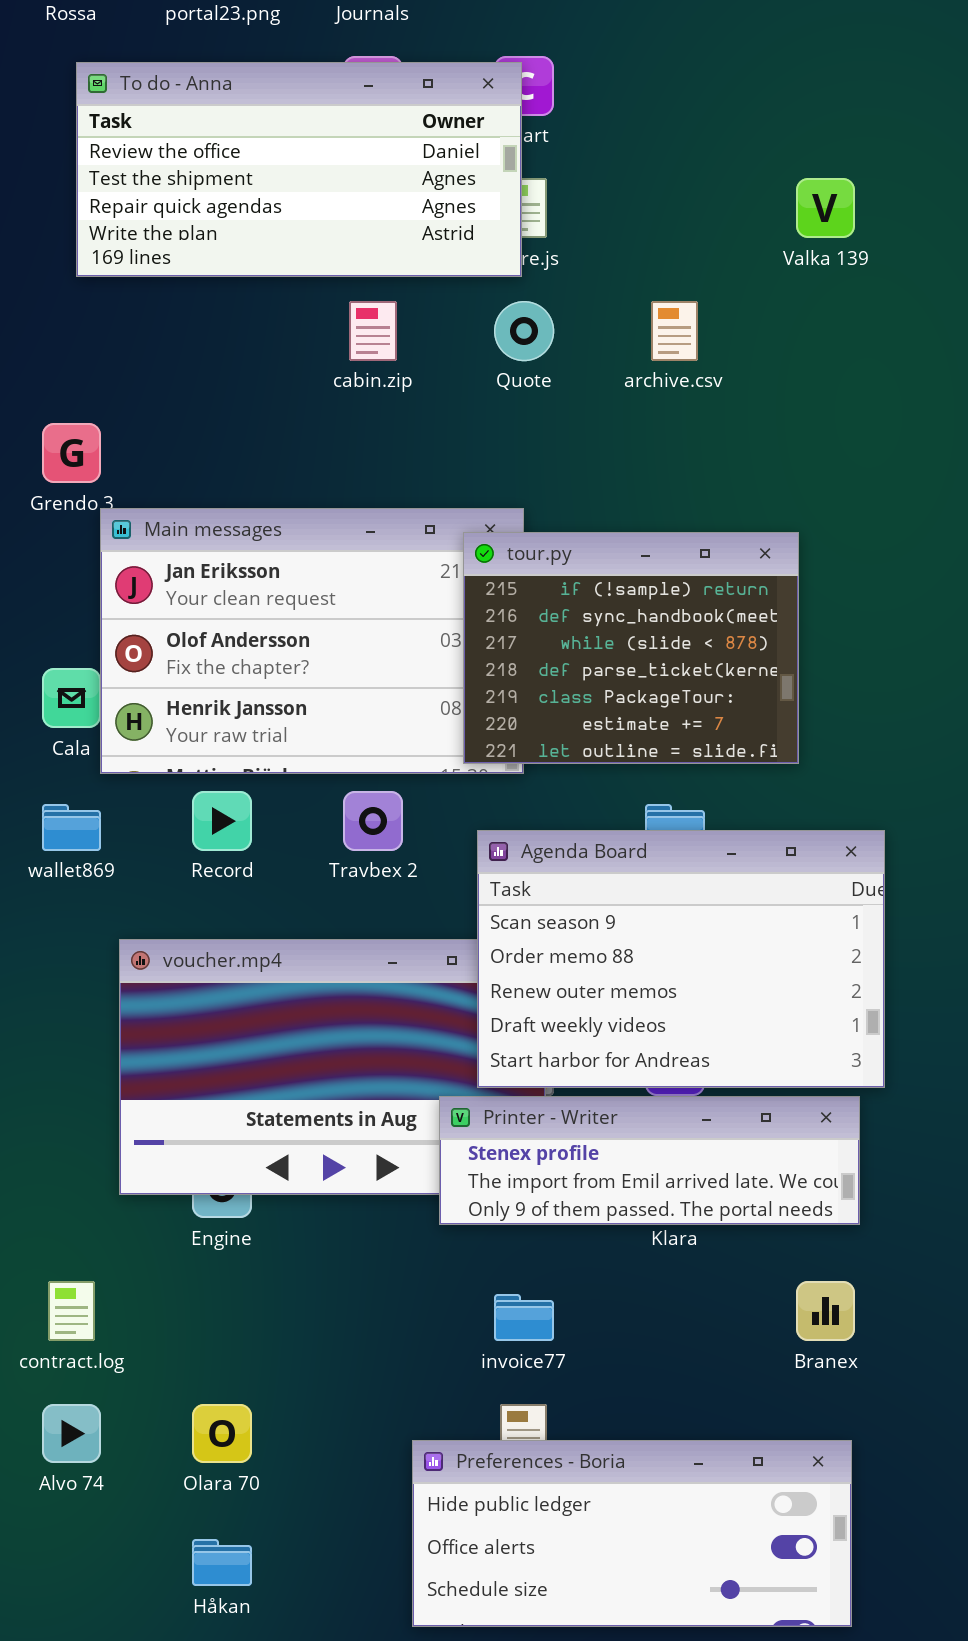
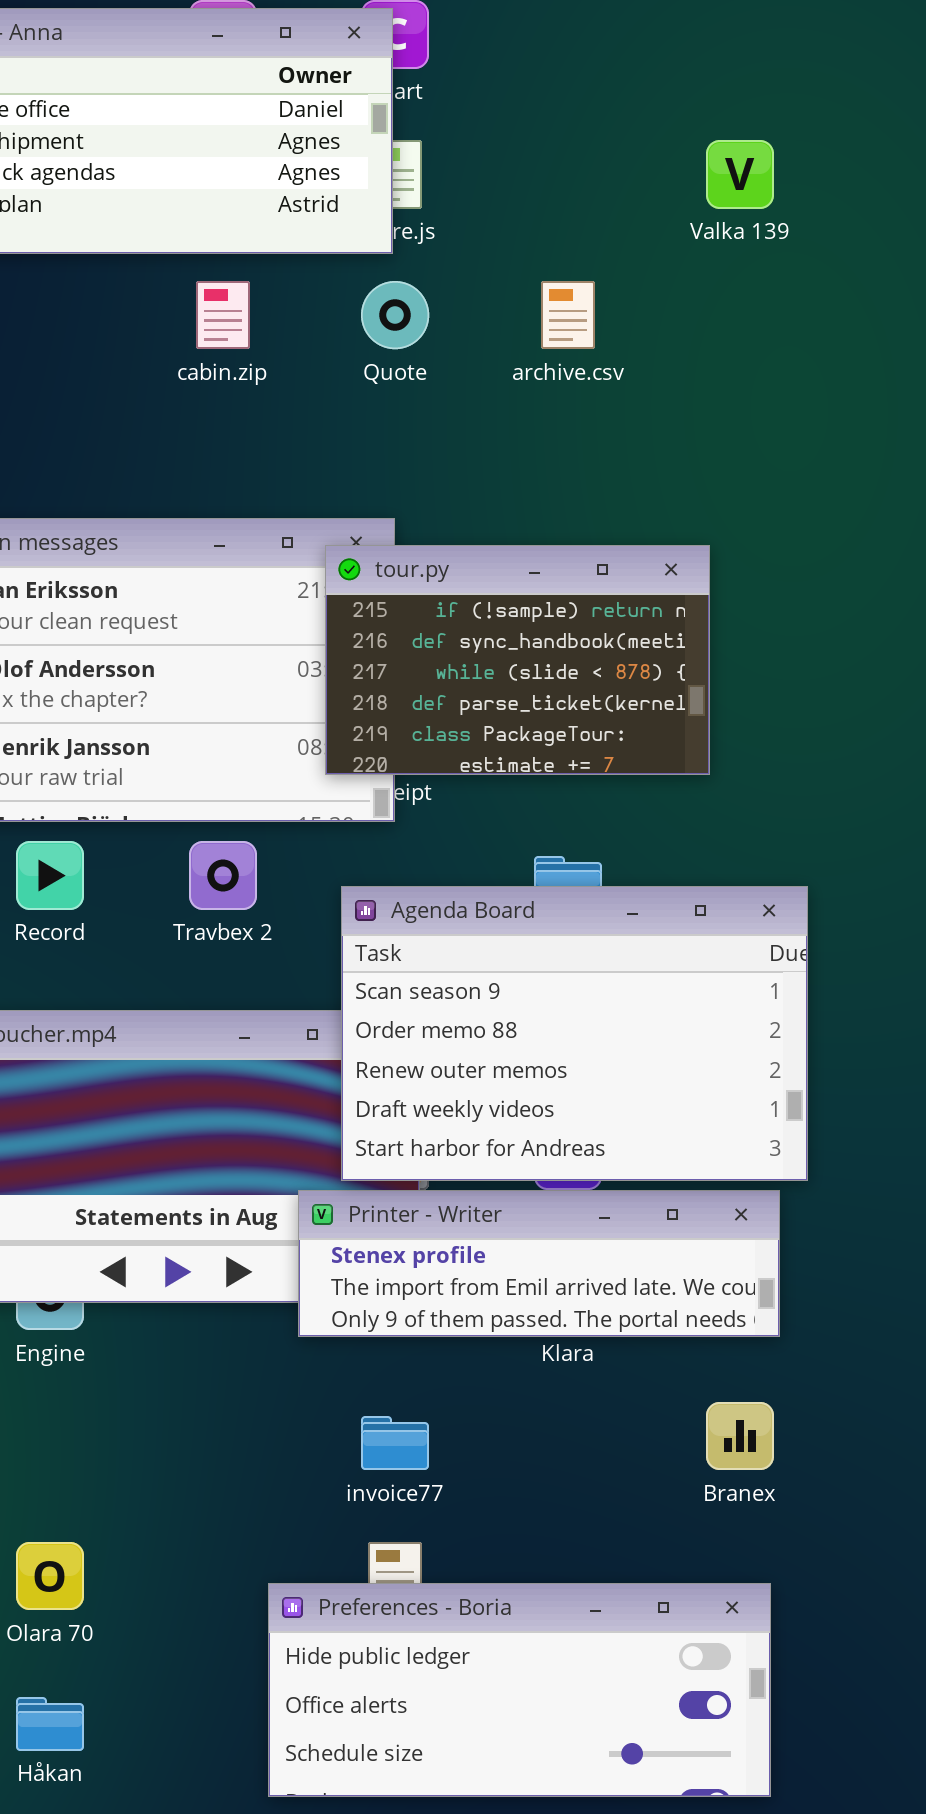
tour.py: [463,532,799,764] -> [325,545,710,775], resized

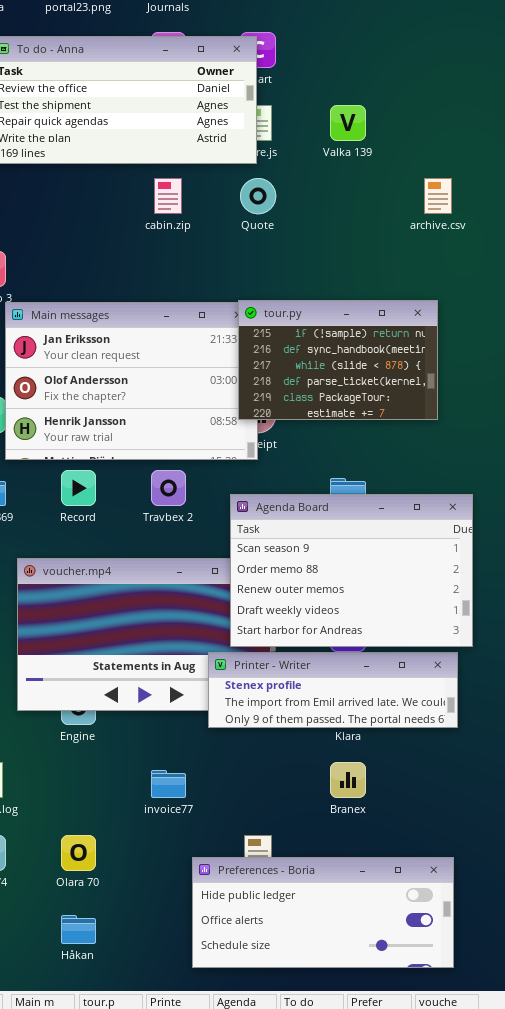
Valka 139: [706,140,774,209] -> [330,105,366,141], moved
archive.csv: [541,281,595,349] -> [424,178,452,214], moved
tour.py: [325,545,710,775] -> [238,300,438,420], moved
Branex: [706,1402,774,1470] -> [330,762,366,798], moved
invoice77: [361,1416,429,1470] -> [151,770,186,798], moved

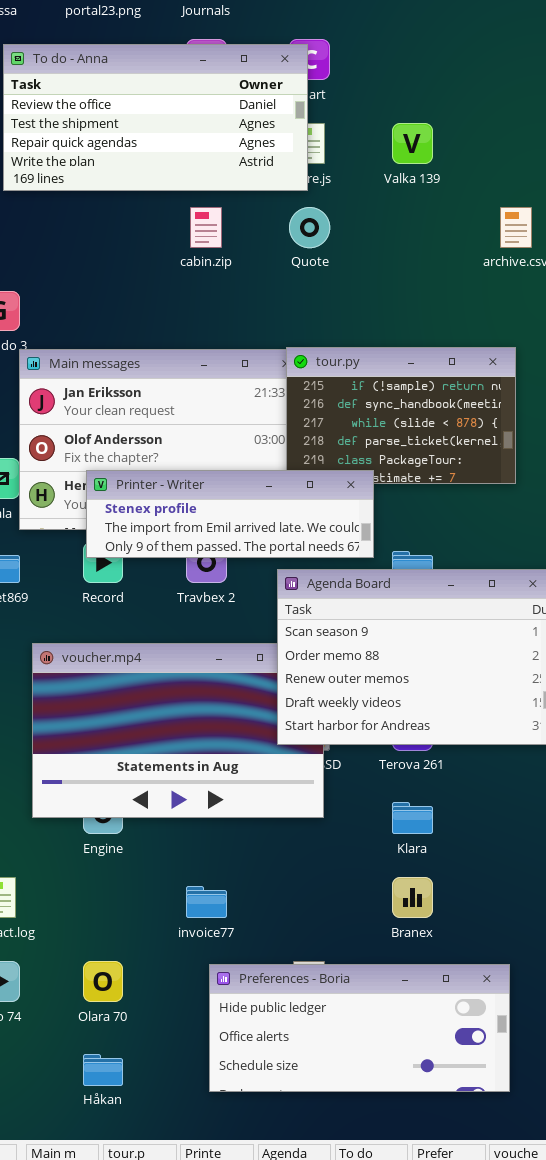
Printer - Writer: [208,652,458,728] -> [86,470,374,558], moved
Preferences - Boria: [192,857,454,968] -> [209,964,510,1092], moved

